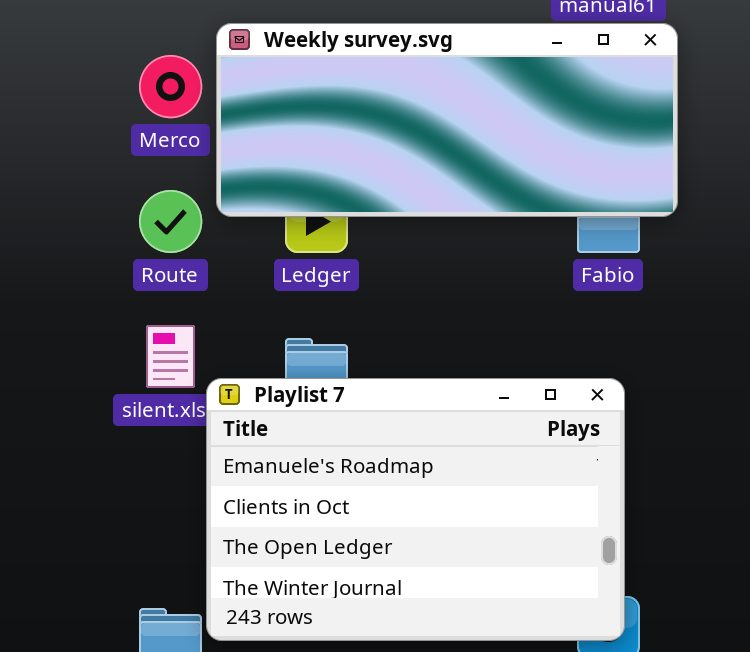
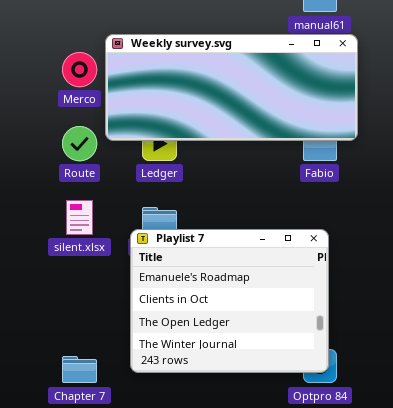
Playlist 7: [206,378,625,641] -> [130,229,329,373], resized

